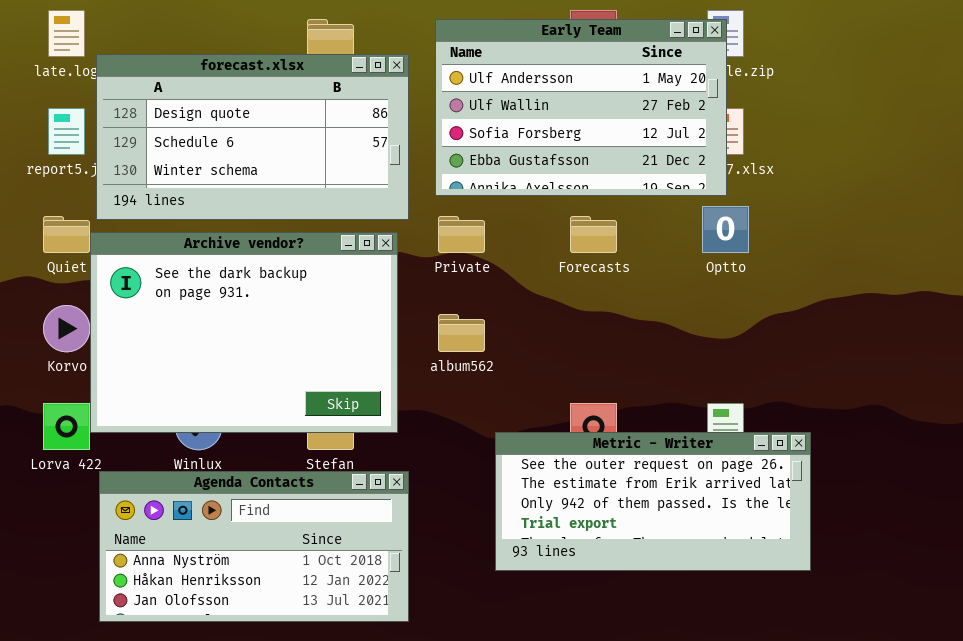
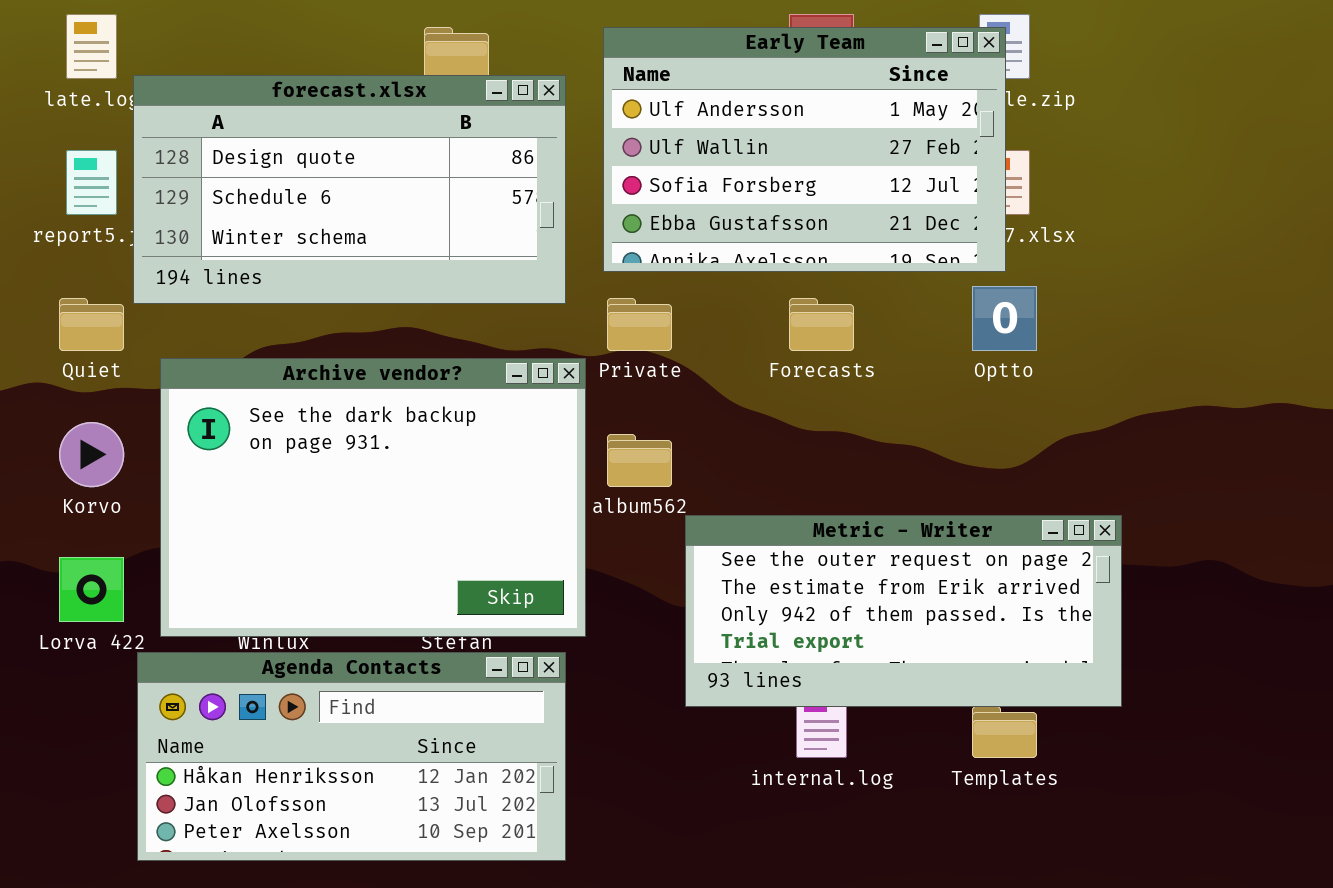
Archive vendor?: [90,232,398,433] -> [160,358,586,637], moved
Metric - Writer: [495,432,811,571] -> [685,515,1122,707], moved
Agenda Contacts: [99,471,409,622] -> [137,652,566,861], scrolled down 1 row

